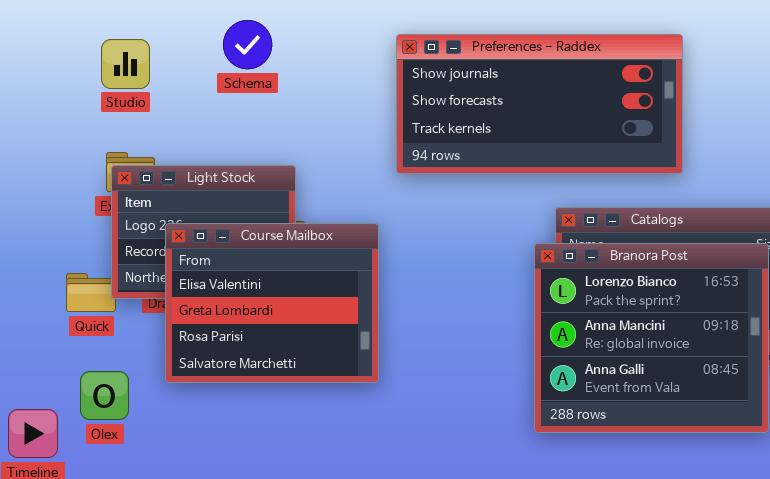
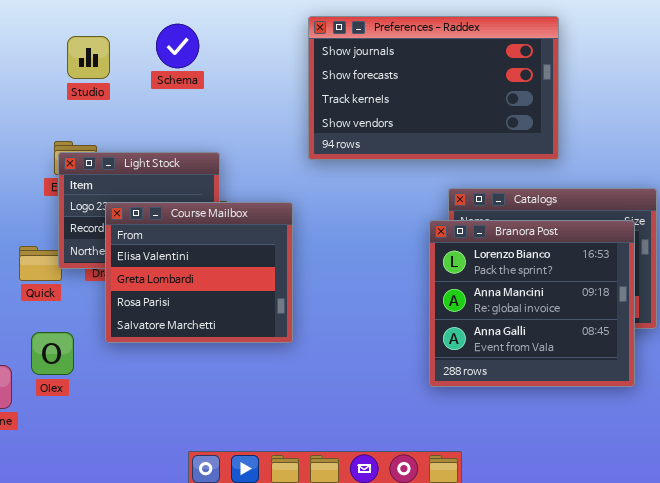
Preferences - Raddex: [396,34,683,174] -> [308,16,559,160], resized
Studio: [101,39,150,89] -> [67,36,110,79], moved

